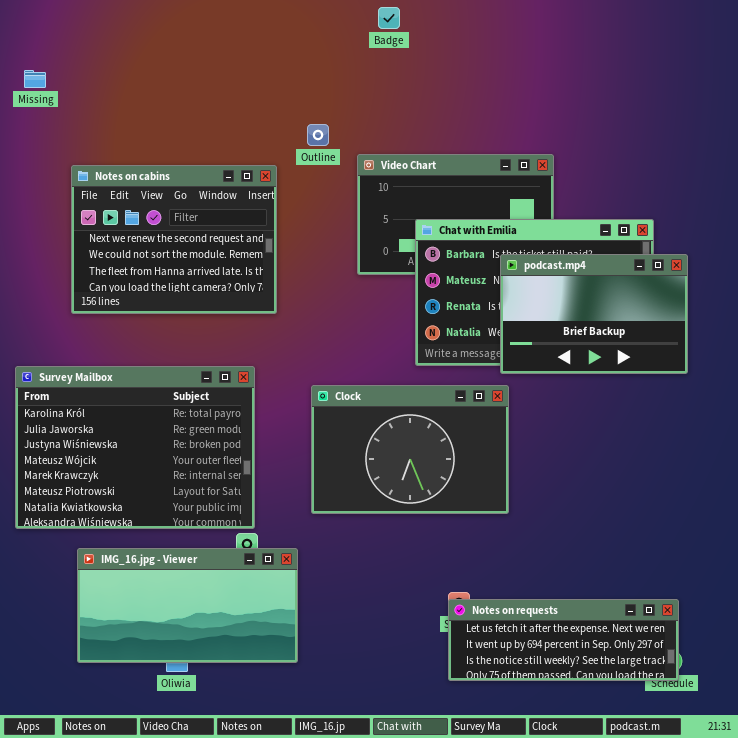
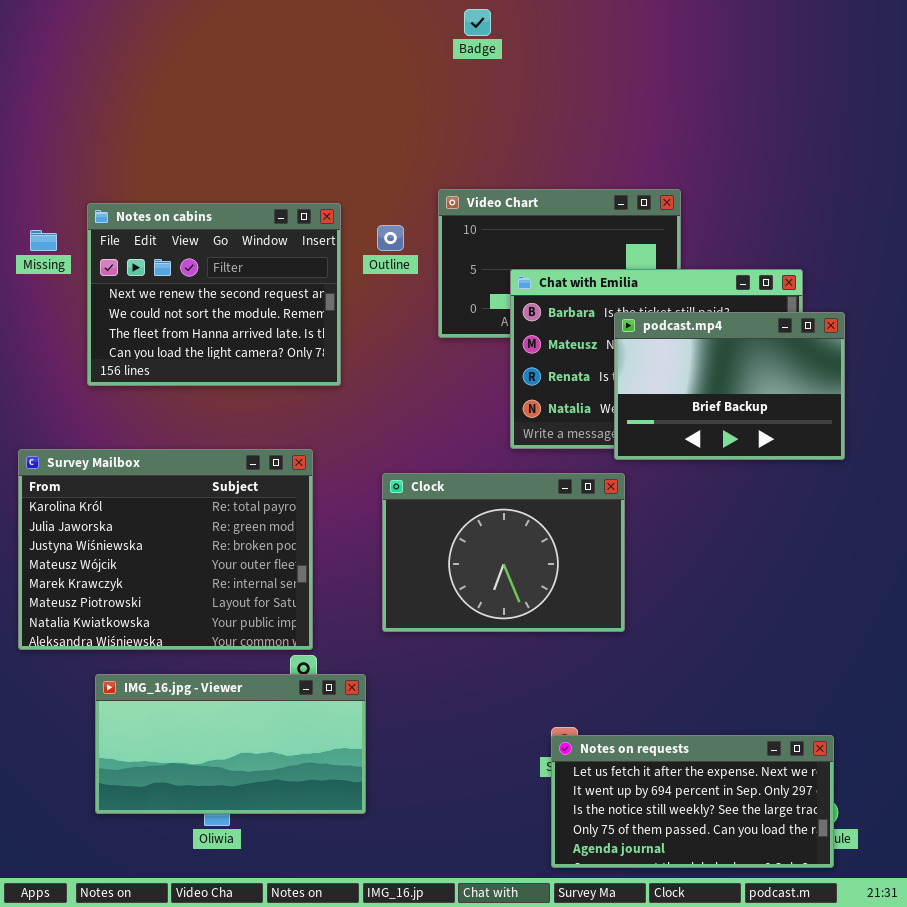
Missing: [24,70,46,88] -> [30,230,57,251], moved
Outline: [307,124,329,146] -> [377,225,404,251], moved
Notes on requests: [448,599,679,681] -> [551,735,834,868], resized

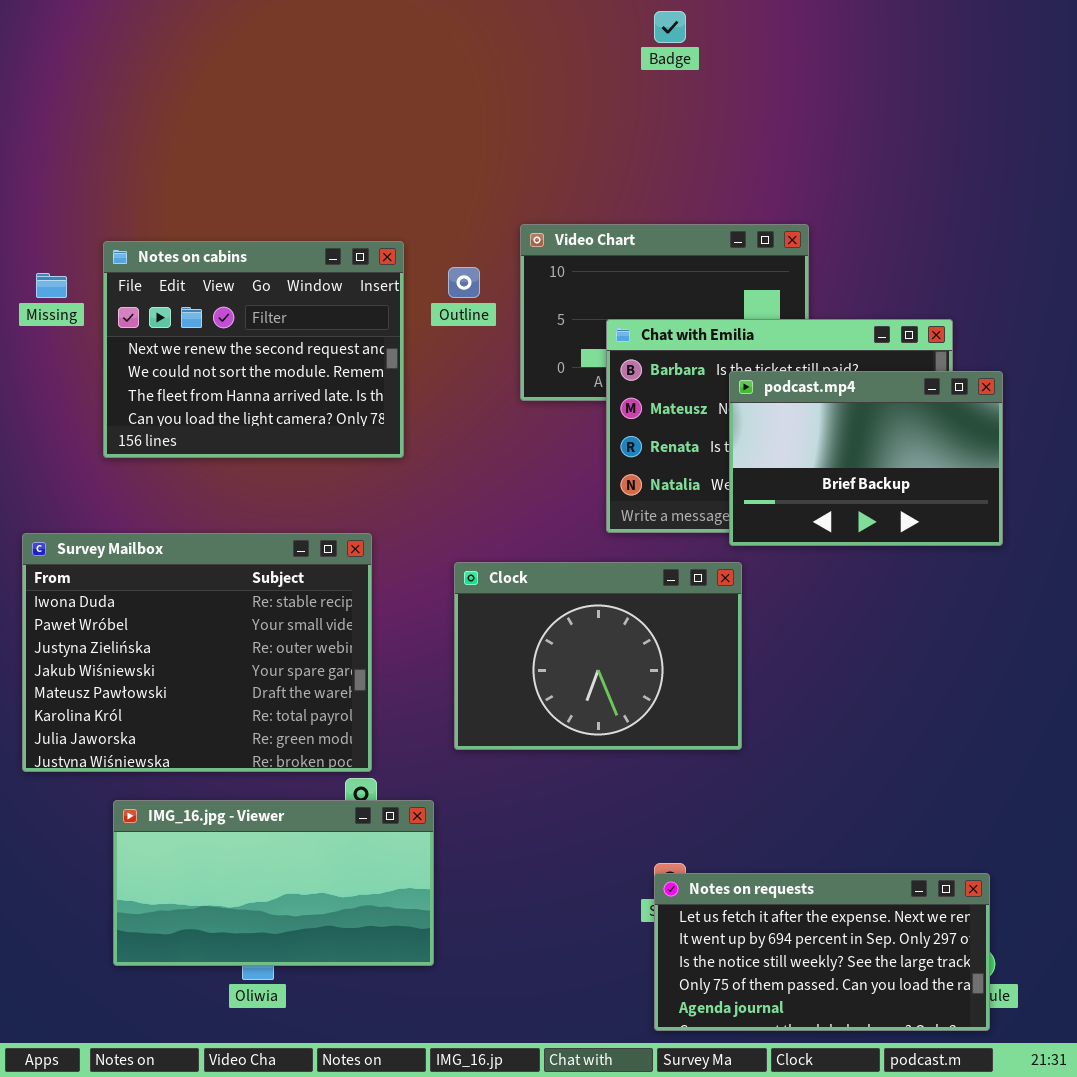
Badge: [464,9,491,36] -> [654,11,686,43], moved
Survey Mailbox: [18,449,313,650] -> [22,533,372,772], scrolled up 5 rows

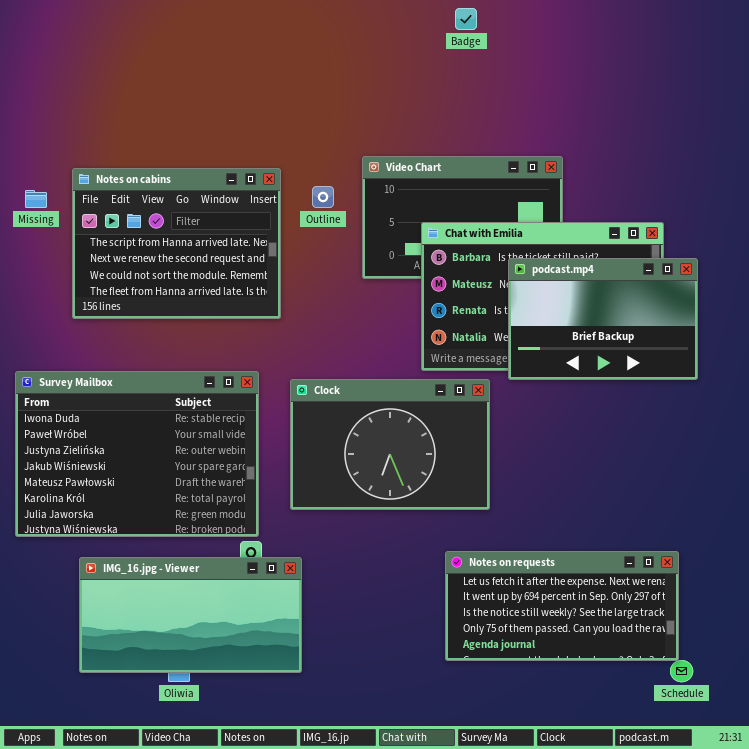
Notes on cabins: [103,241,404,458] -> [72,168,281,319], scrolled up 1 row
Clock: [454,562,742,750] -> [290,379,490,510], moved
Notes on requests: [654,873,990,1031] -> [445,551,679,661], moved

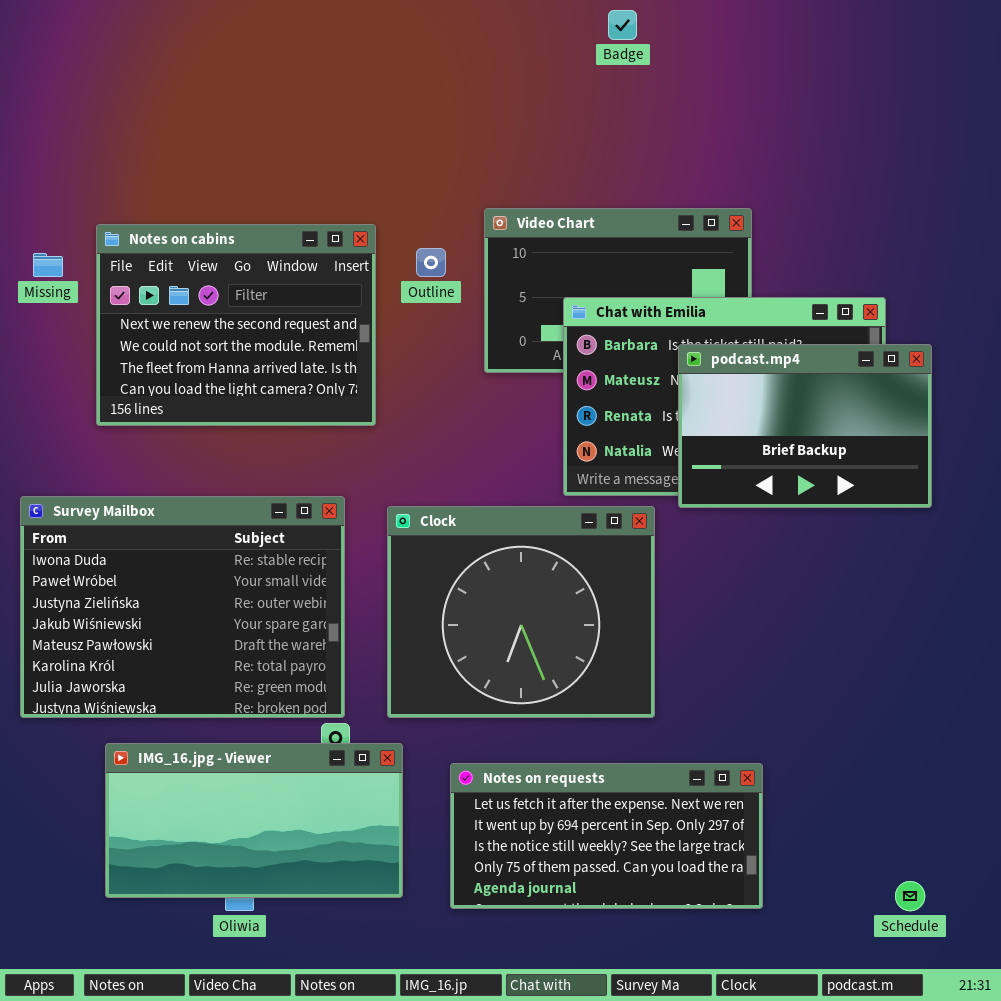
Notes on cabins: [72,168,281,319] -> [96,224,376,426], scrolled down 1 row
Clock: [290,379,490,510] -> [387,506,655,718], resized
Notes on requests: [445,551,679,661] -> [450,763,763,909], moved

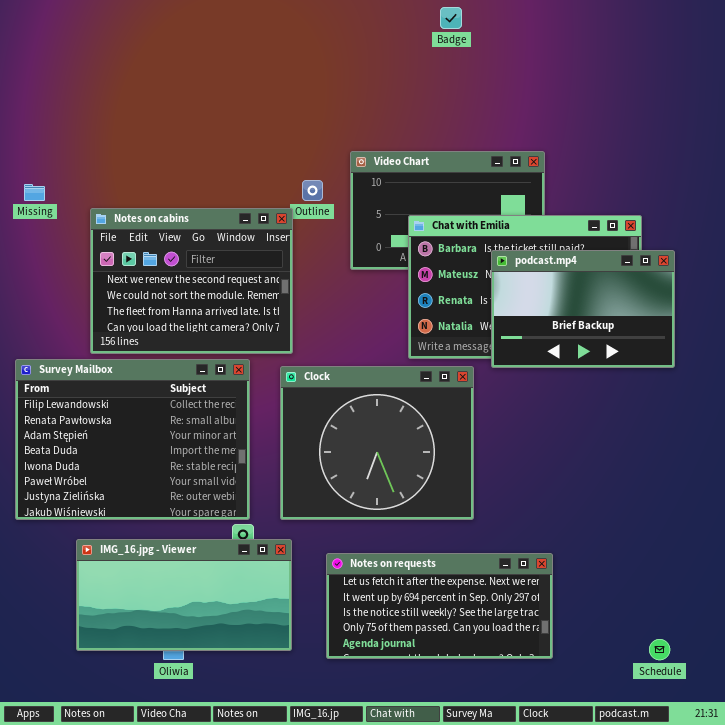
Notes on cabins: [96,224,376,426] -> [90,208,293,354], moved
Survey Mailbox: [20,496,345,718] -> [15,359,250,520], scrolled up 4 rows

